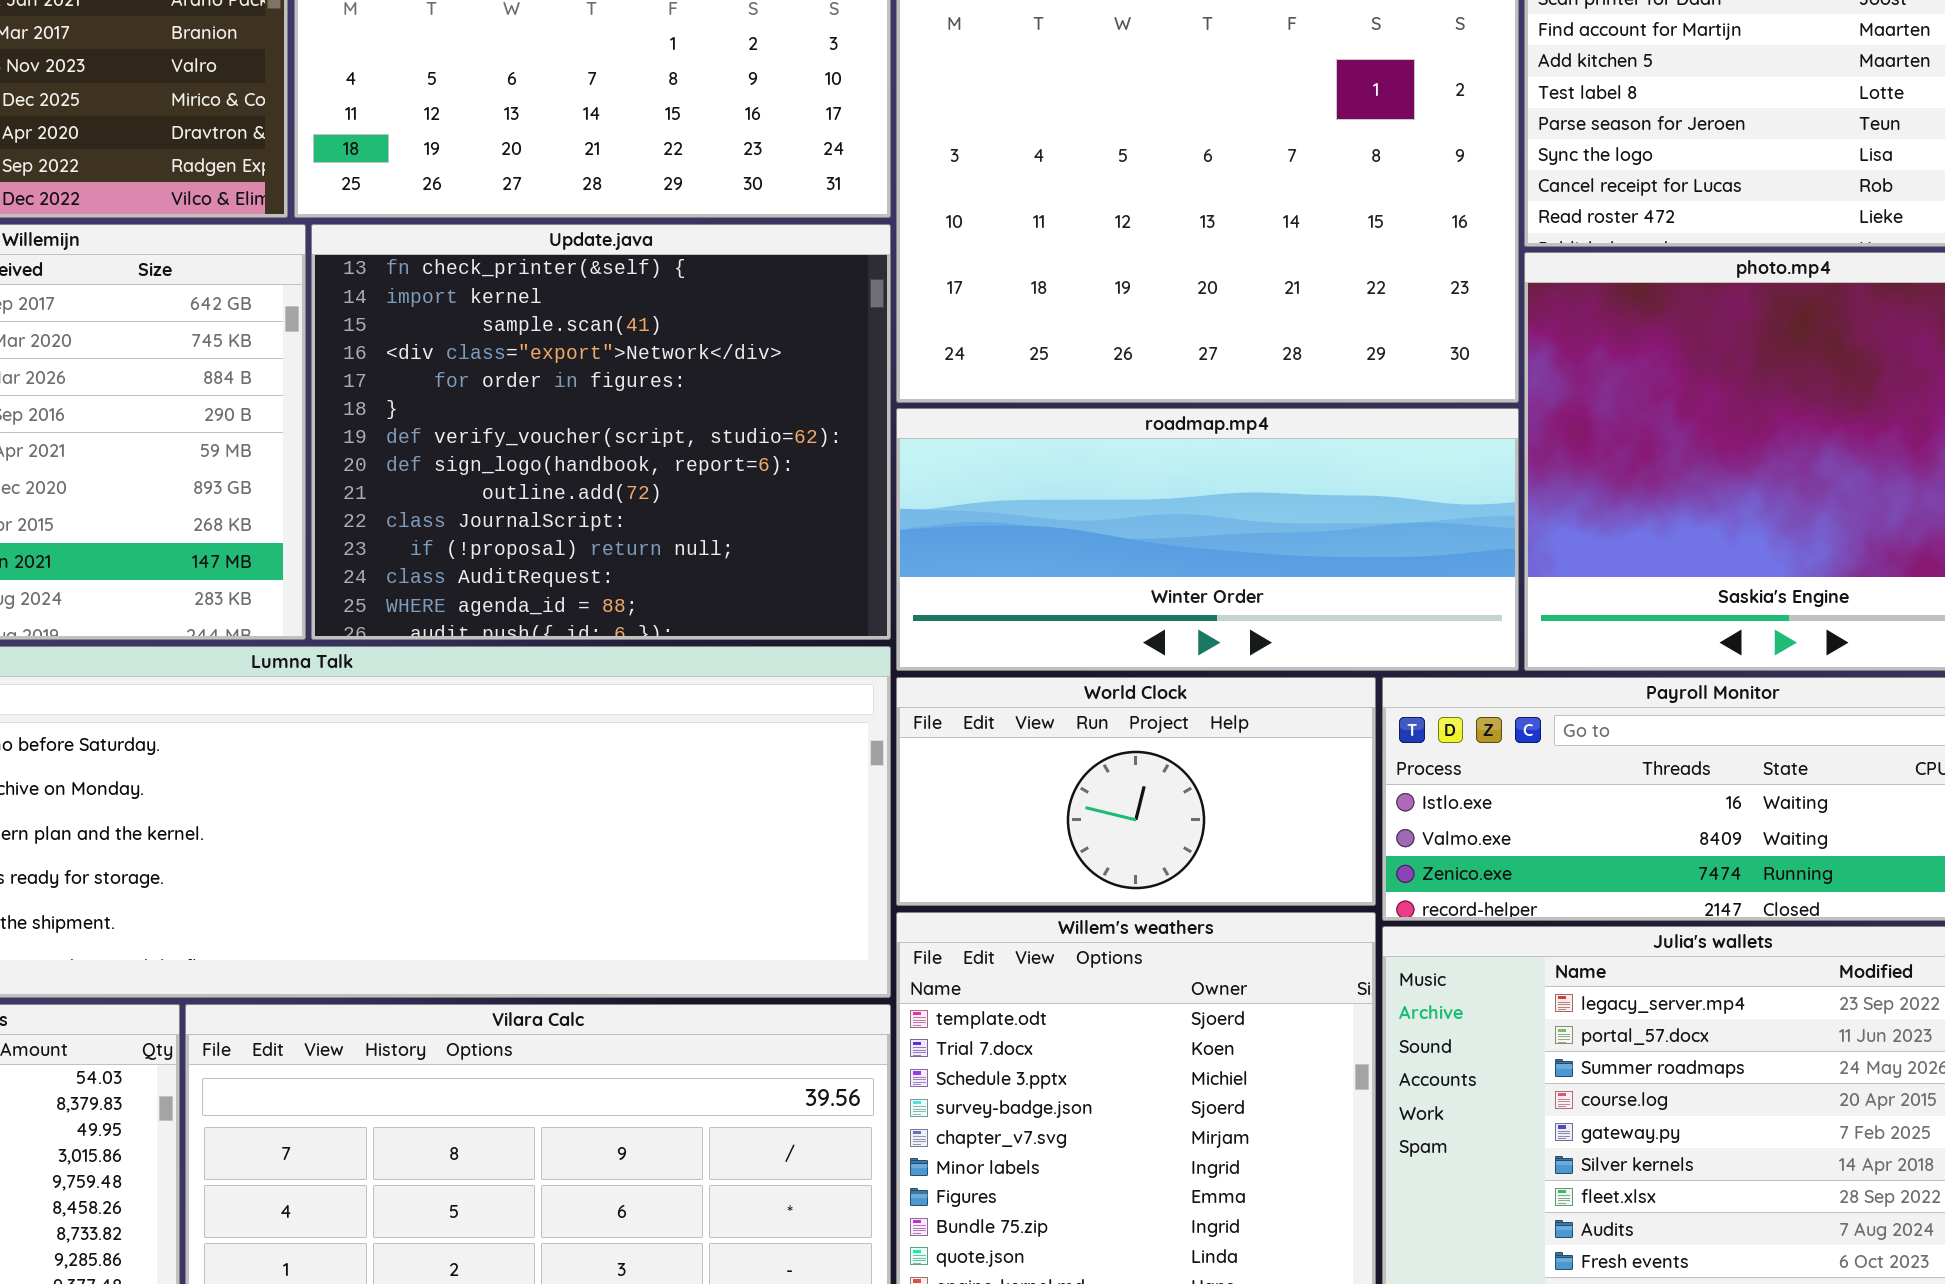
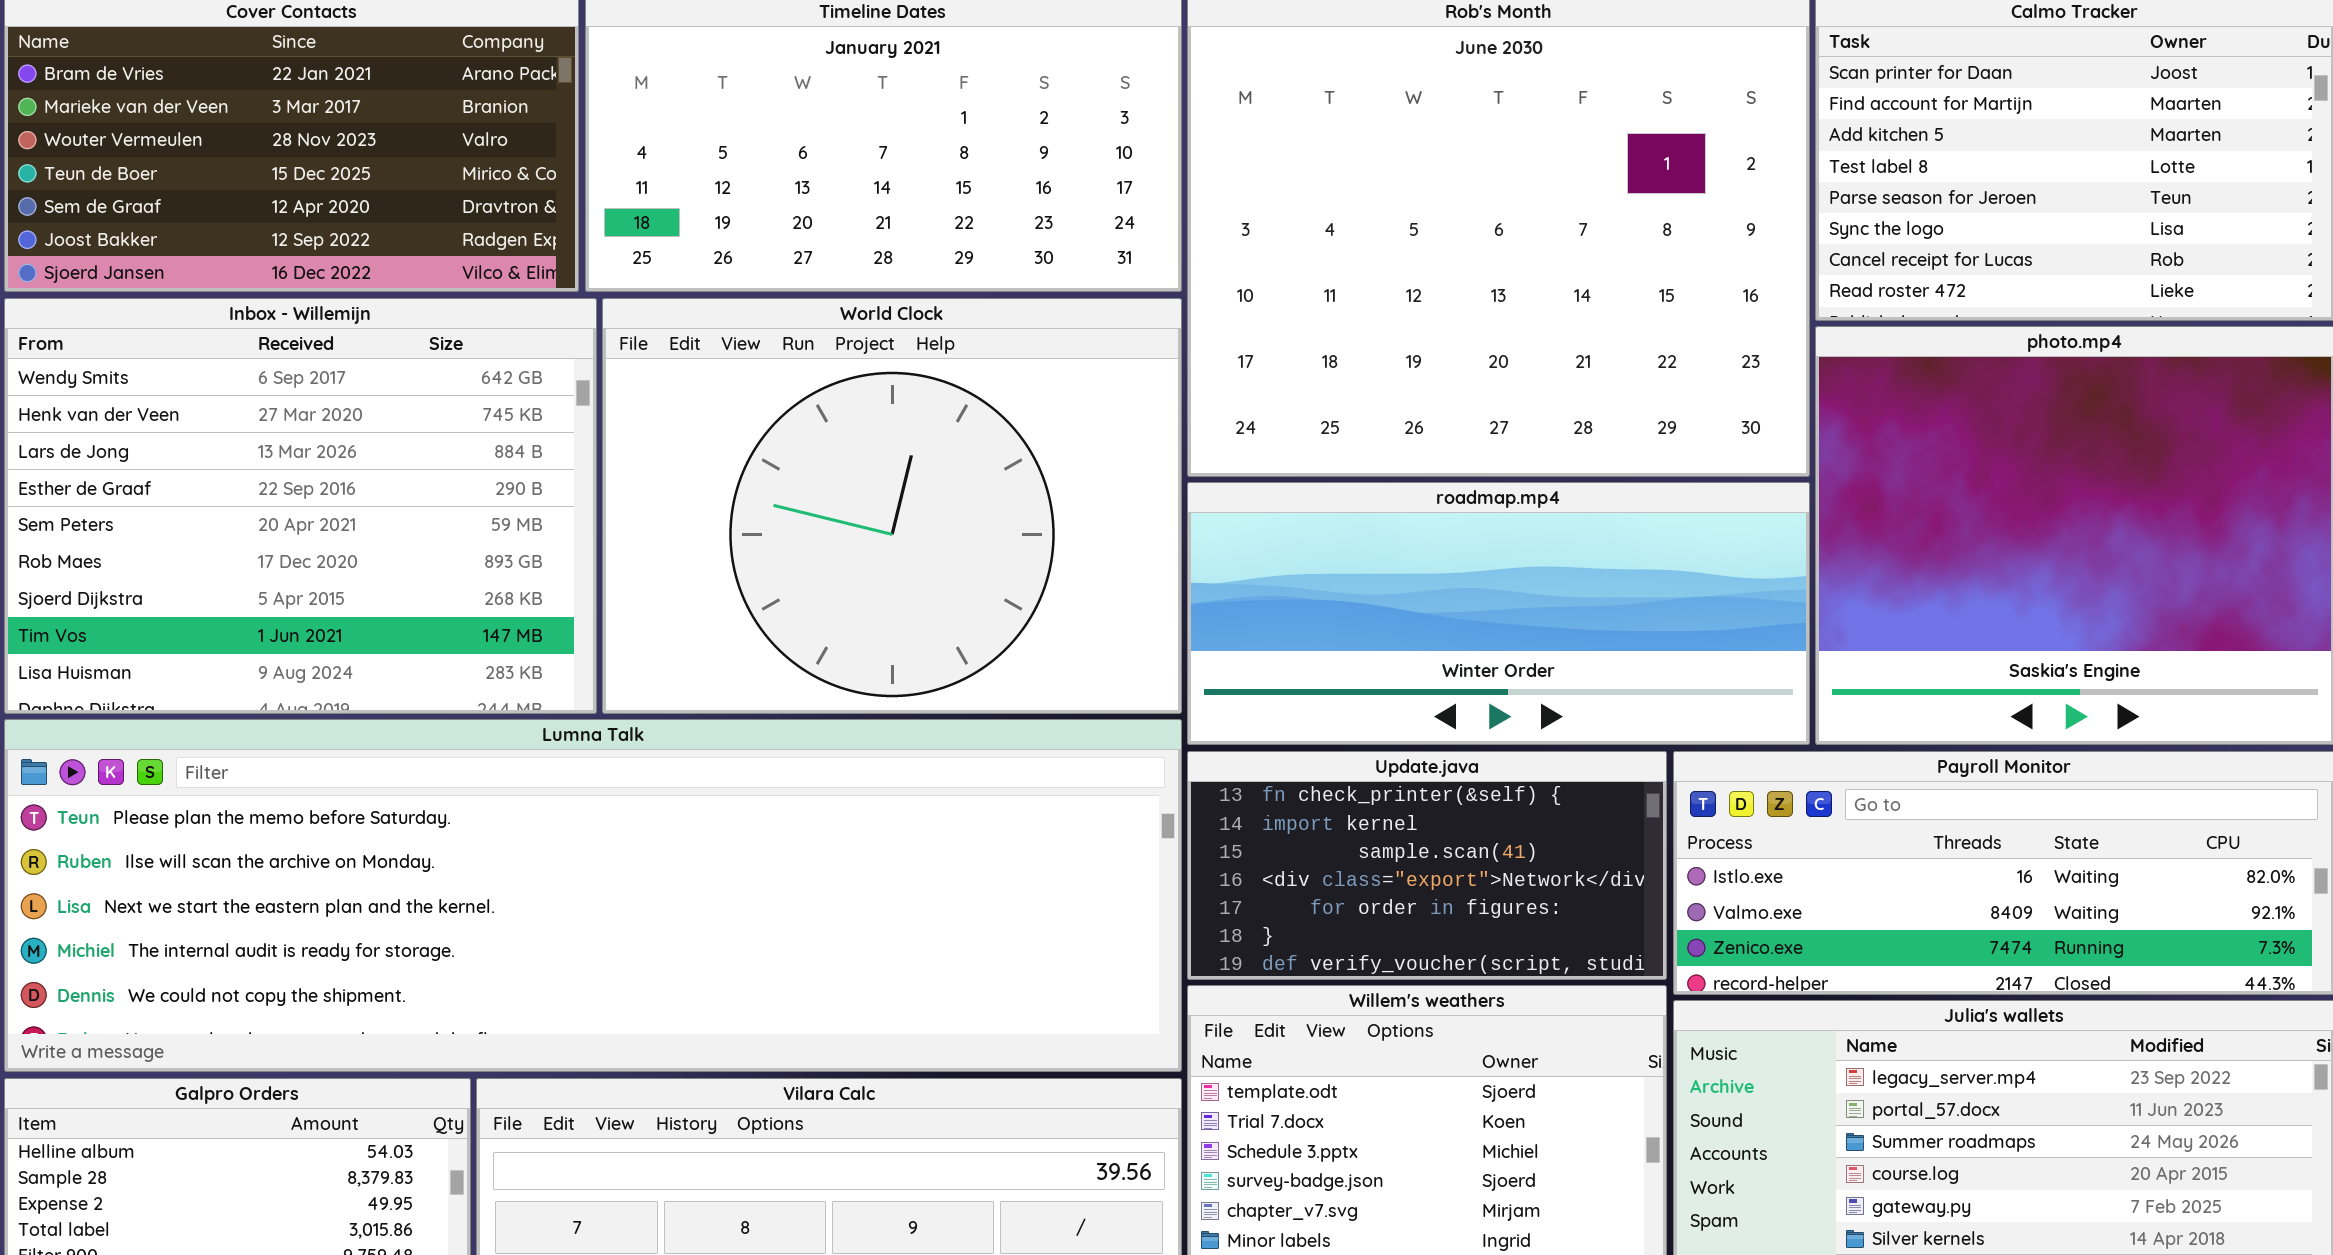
Update.java: [311,224,891,640] -> [1187,751,1667,980], moved, resized
World Clock: [896,677,1376,906] -> [602,298,1182,714], moved, resized

